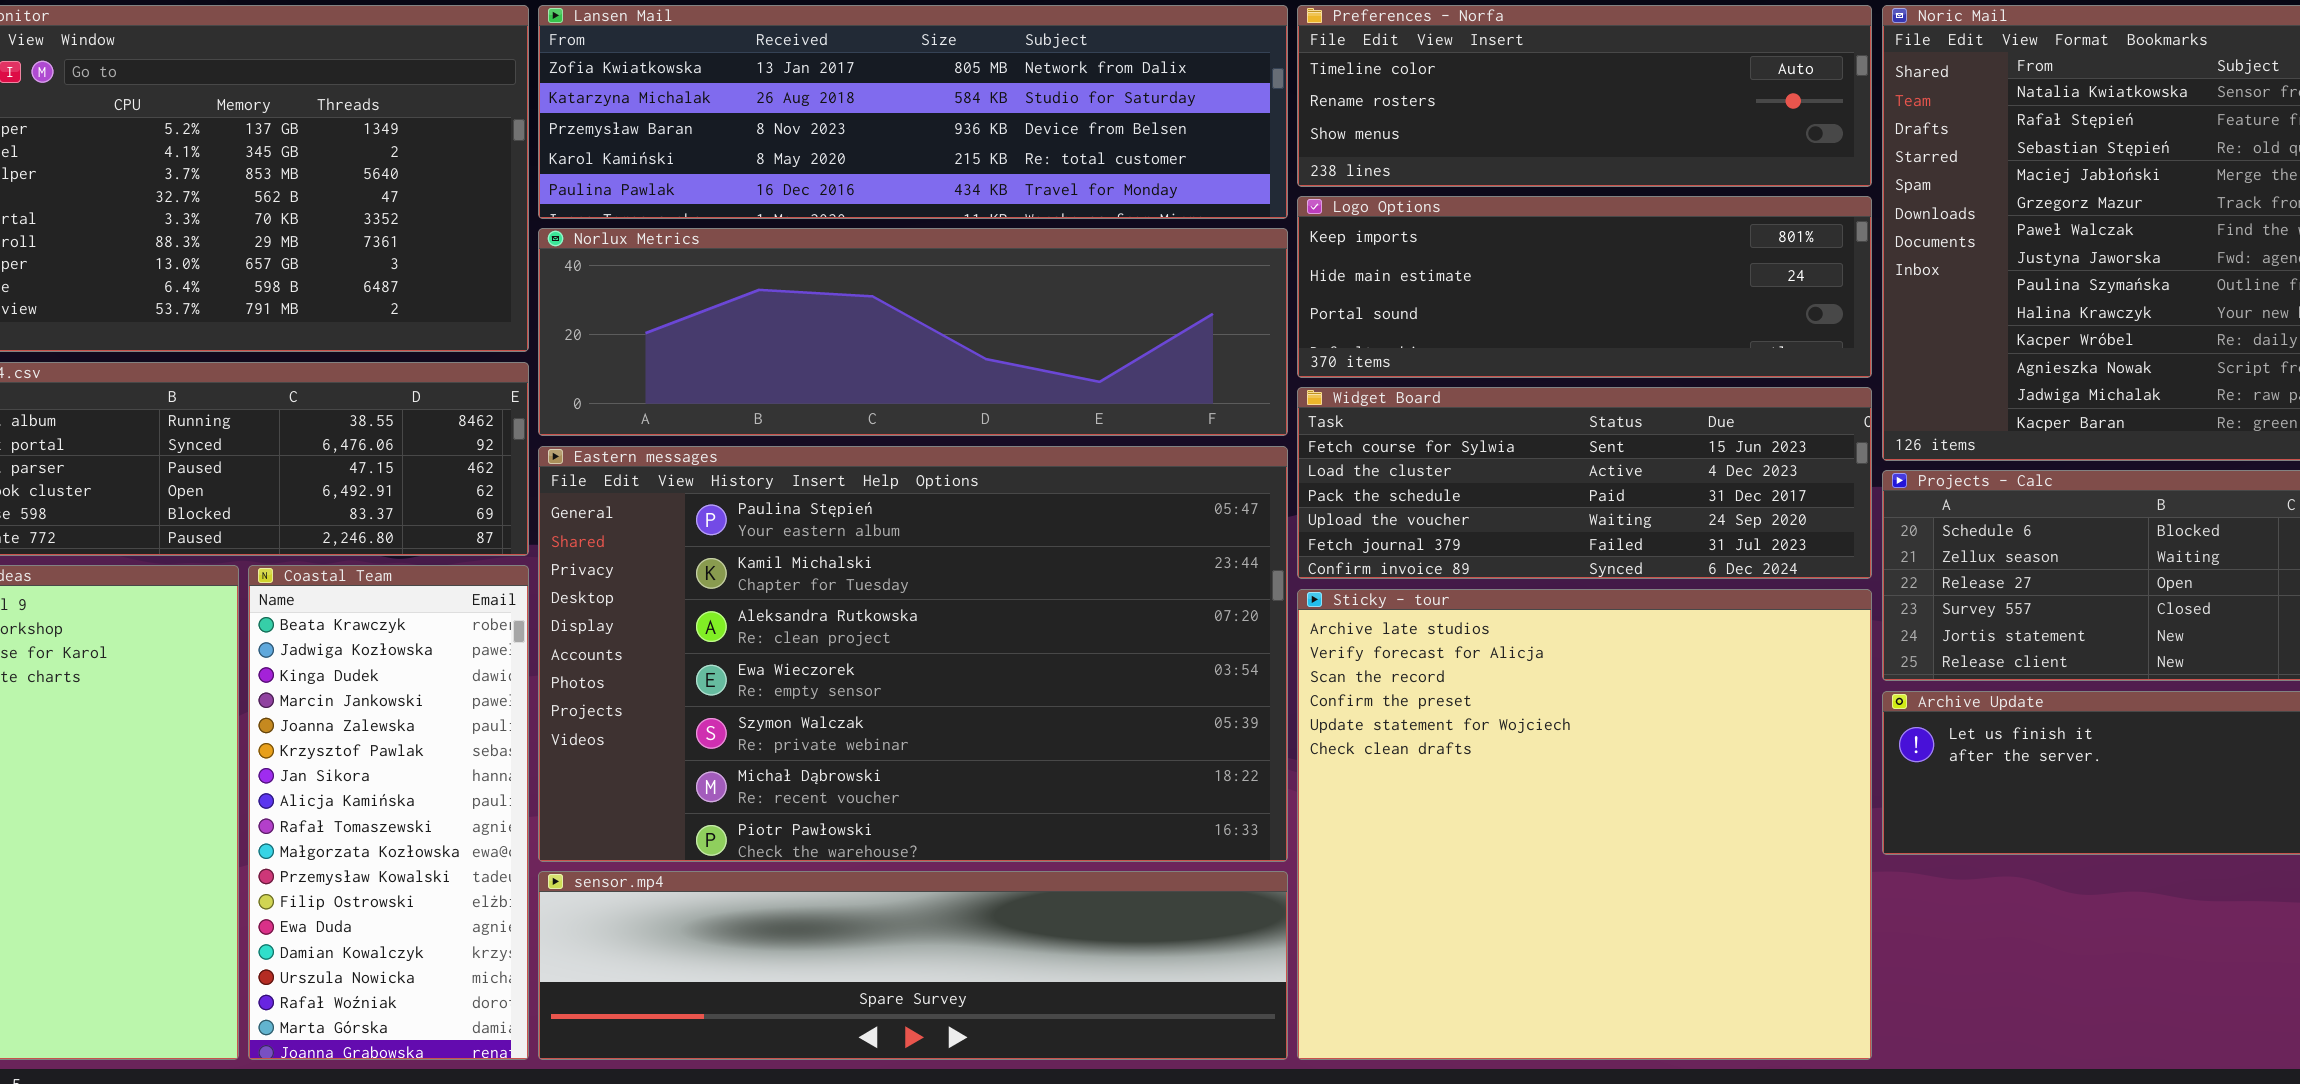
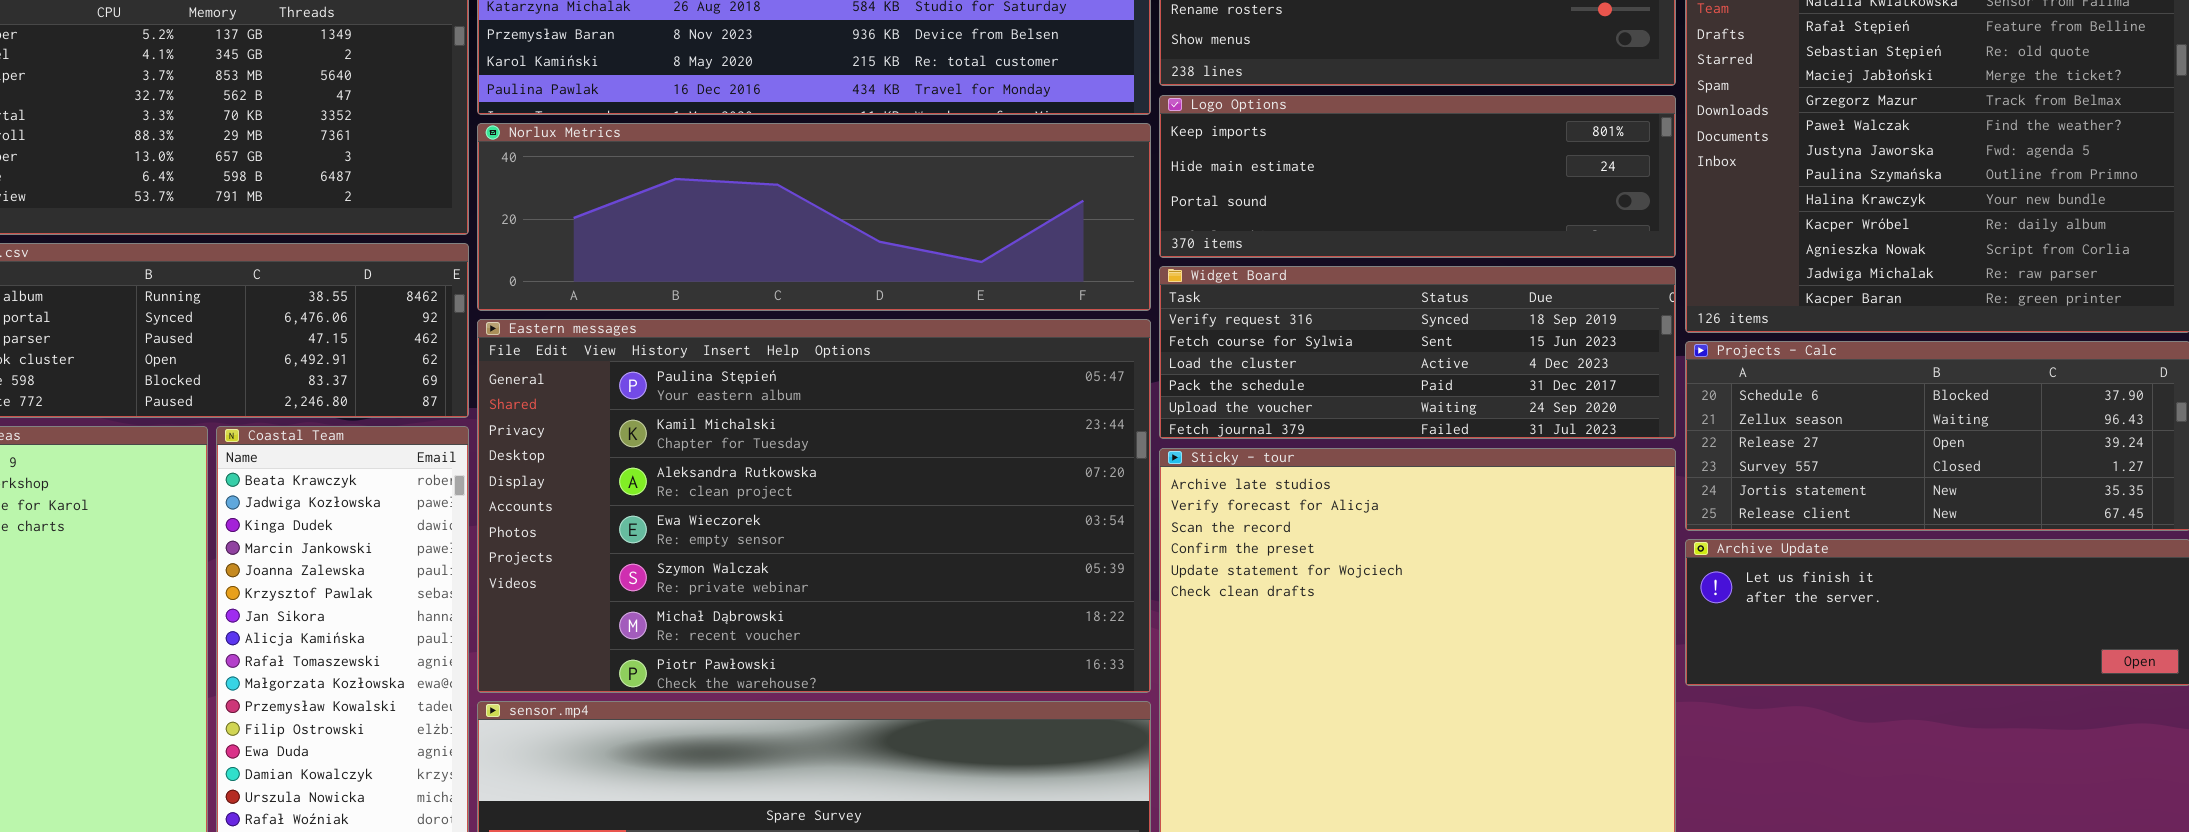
Widget Board: [1297,387,1872,579] -> [1159,266,1676,439], scrolled up 1 row

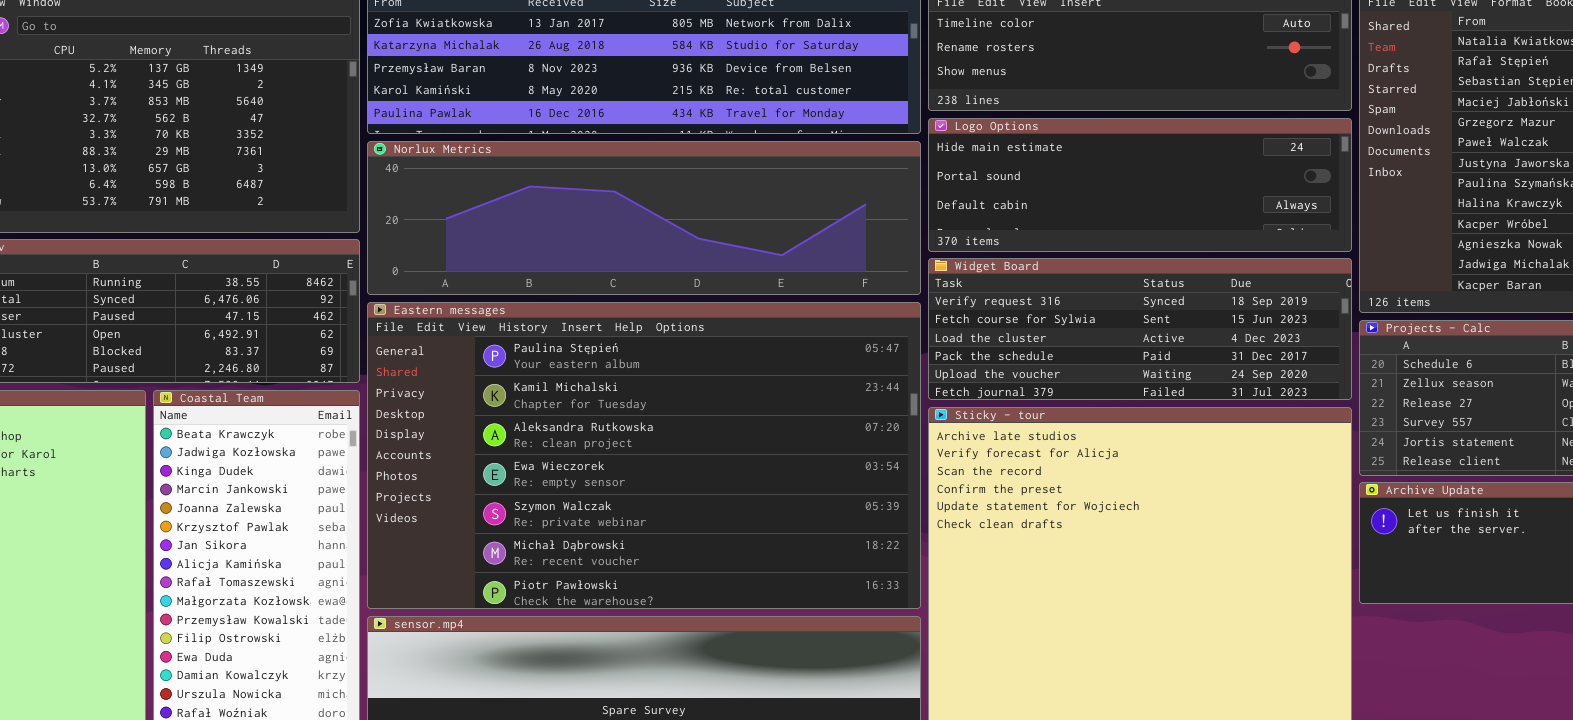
Logo Options: [1159,95,1676,258] -> [928,118,1352,252], scrolled down 1 row

